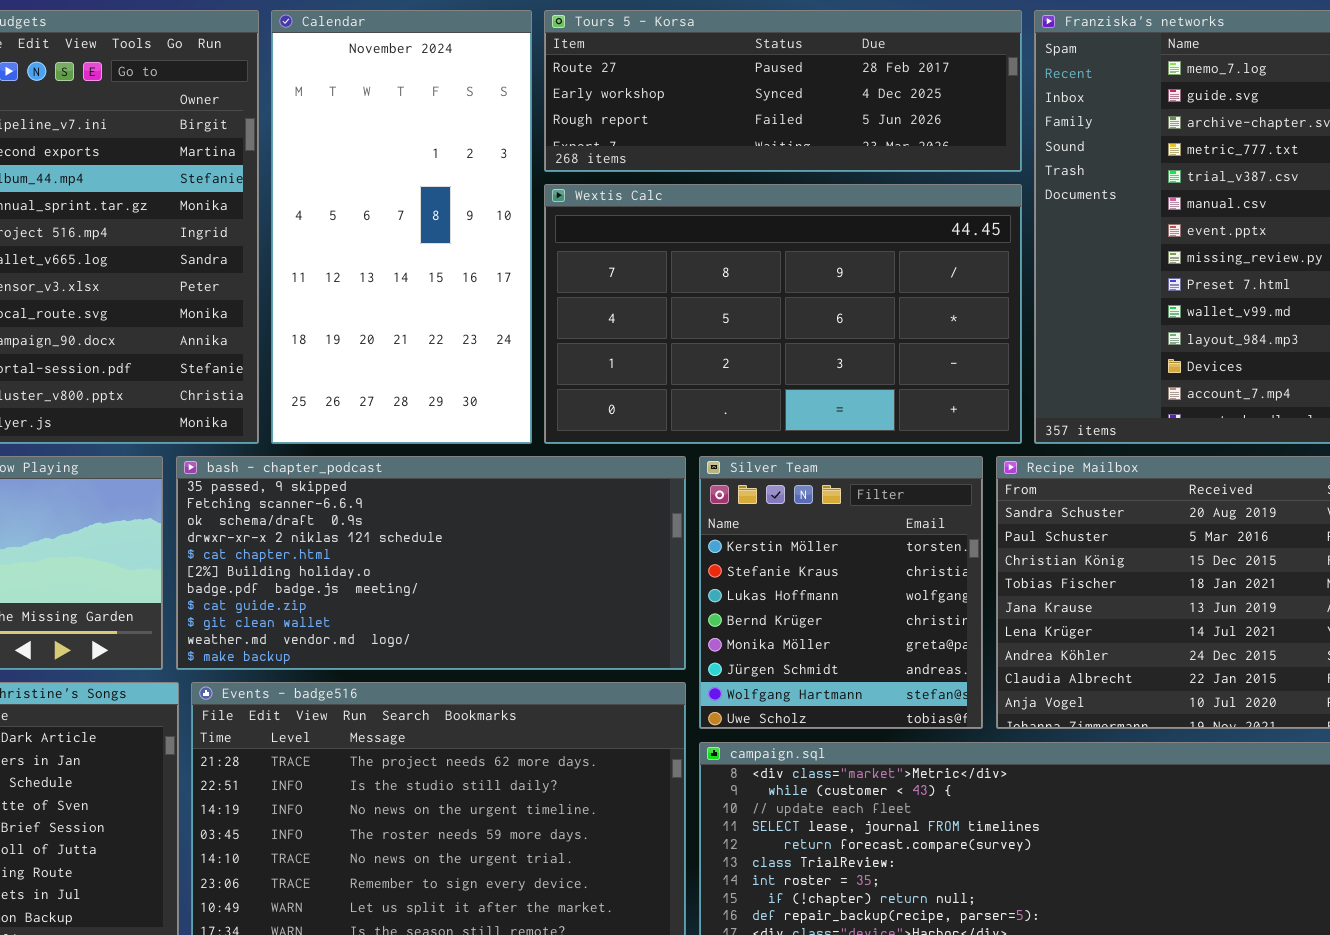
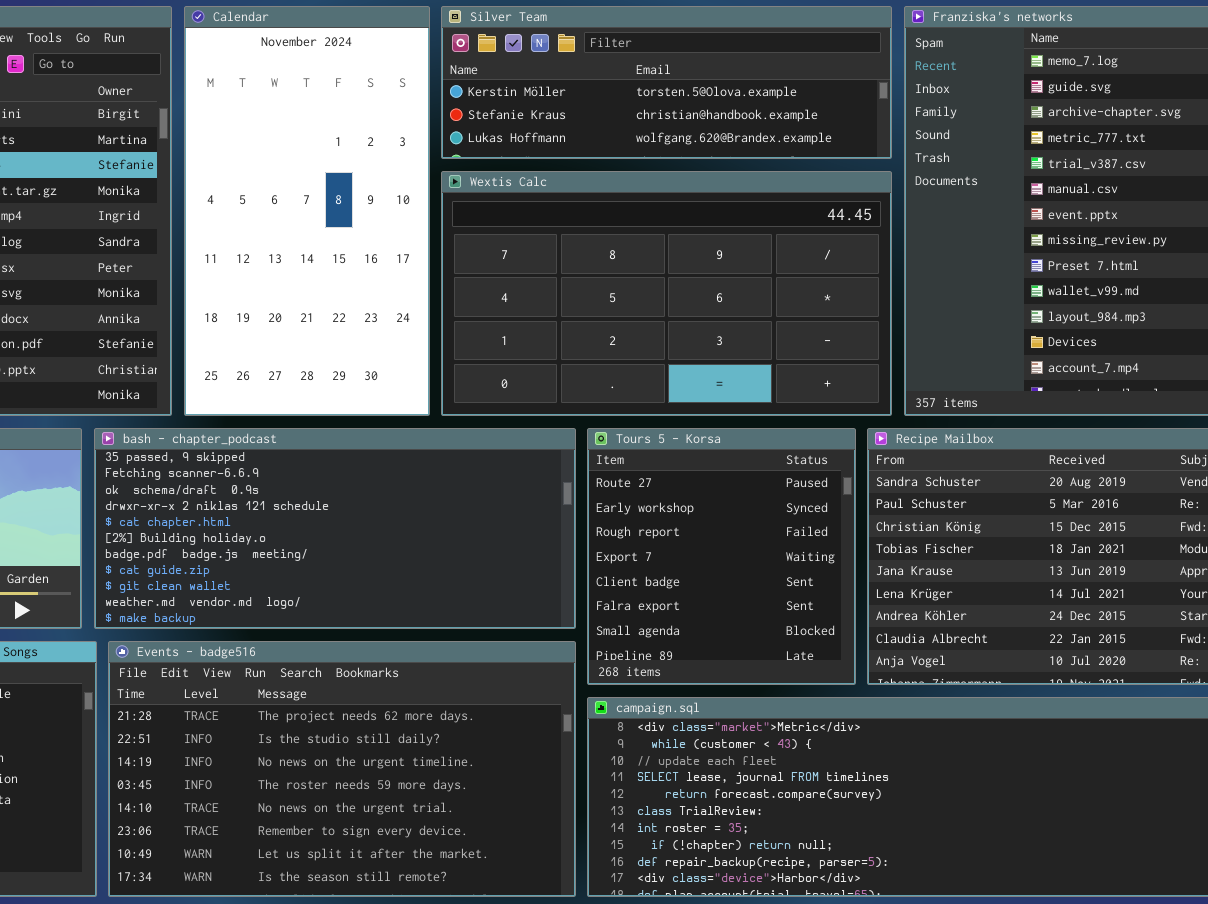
Tours 5 - Korsa: [544,10,1022,172] -> [587,428,856,685], moved, resized
Silver Team: [699,456,983,729] -> [441,6,892,159], moved, resized

